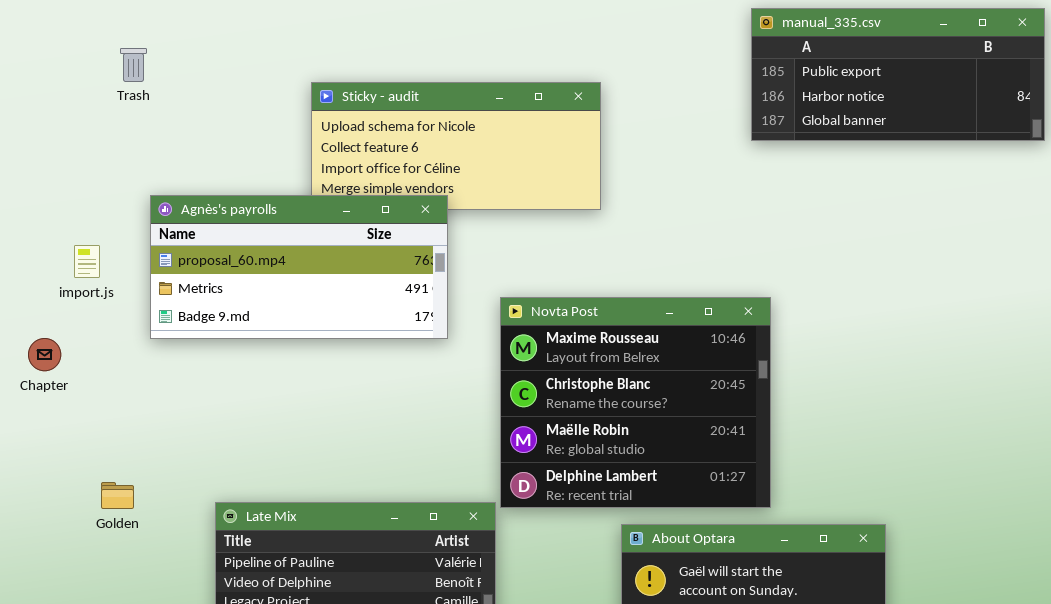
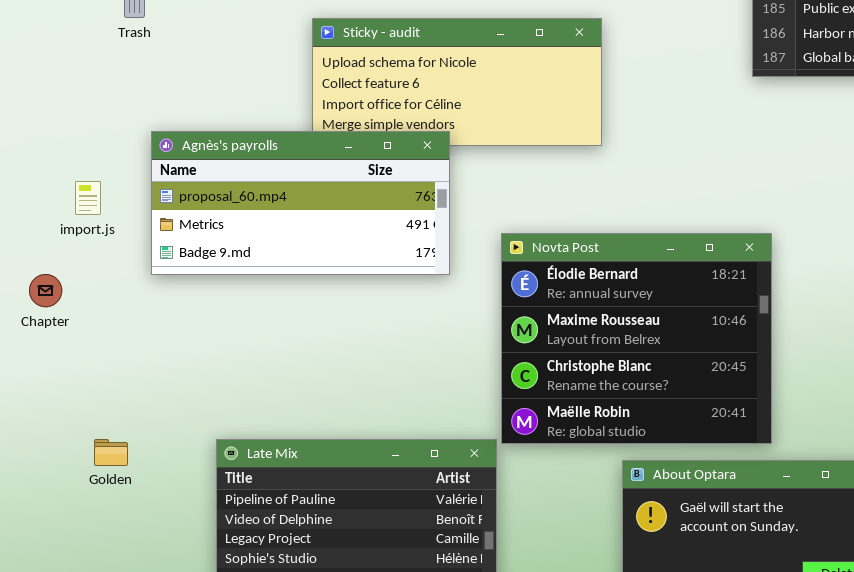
Novta Post: [500,297,771,508] -> [501,233,772,444], scrolled up 1 row
Golden: [101,482,134,509] -> [94,439,128,466], moved

